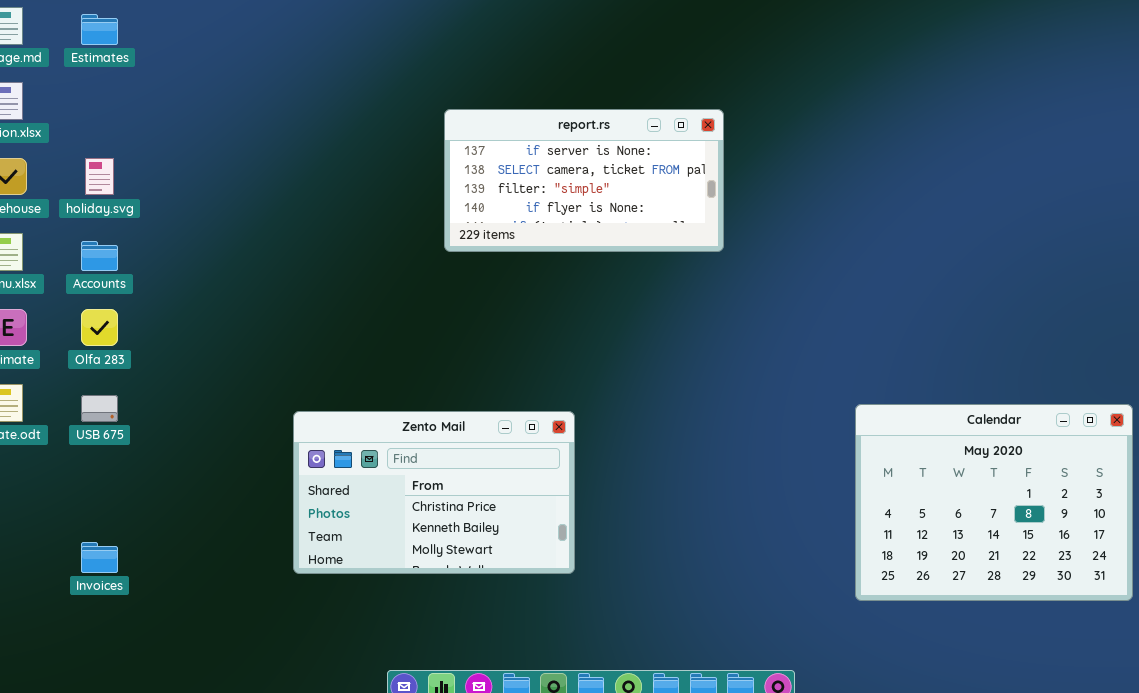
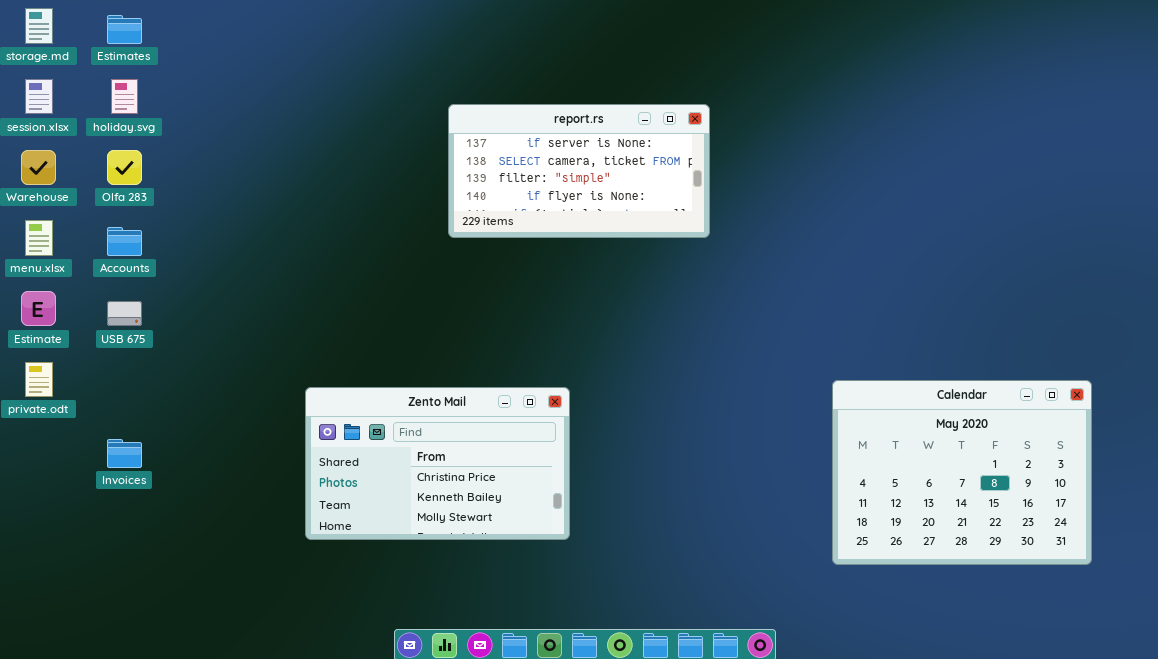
holiday.svg: [85,158,114,195] -> [111,79,138,114], moved
Olfa 283: [81,309,118,346] -> [107,150,142,185], moved
USB 675: [81,395,118,422] -> [107,301,142,326], moved
Invoices: [81,542,118,573] -> [107,439,142,468], moved

